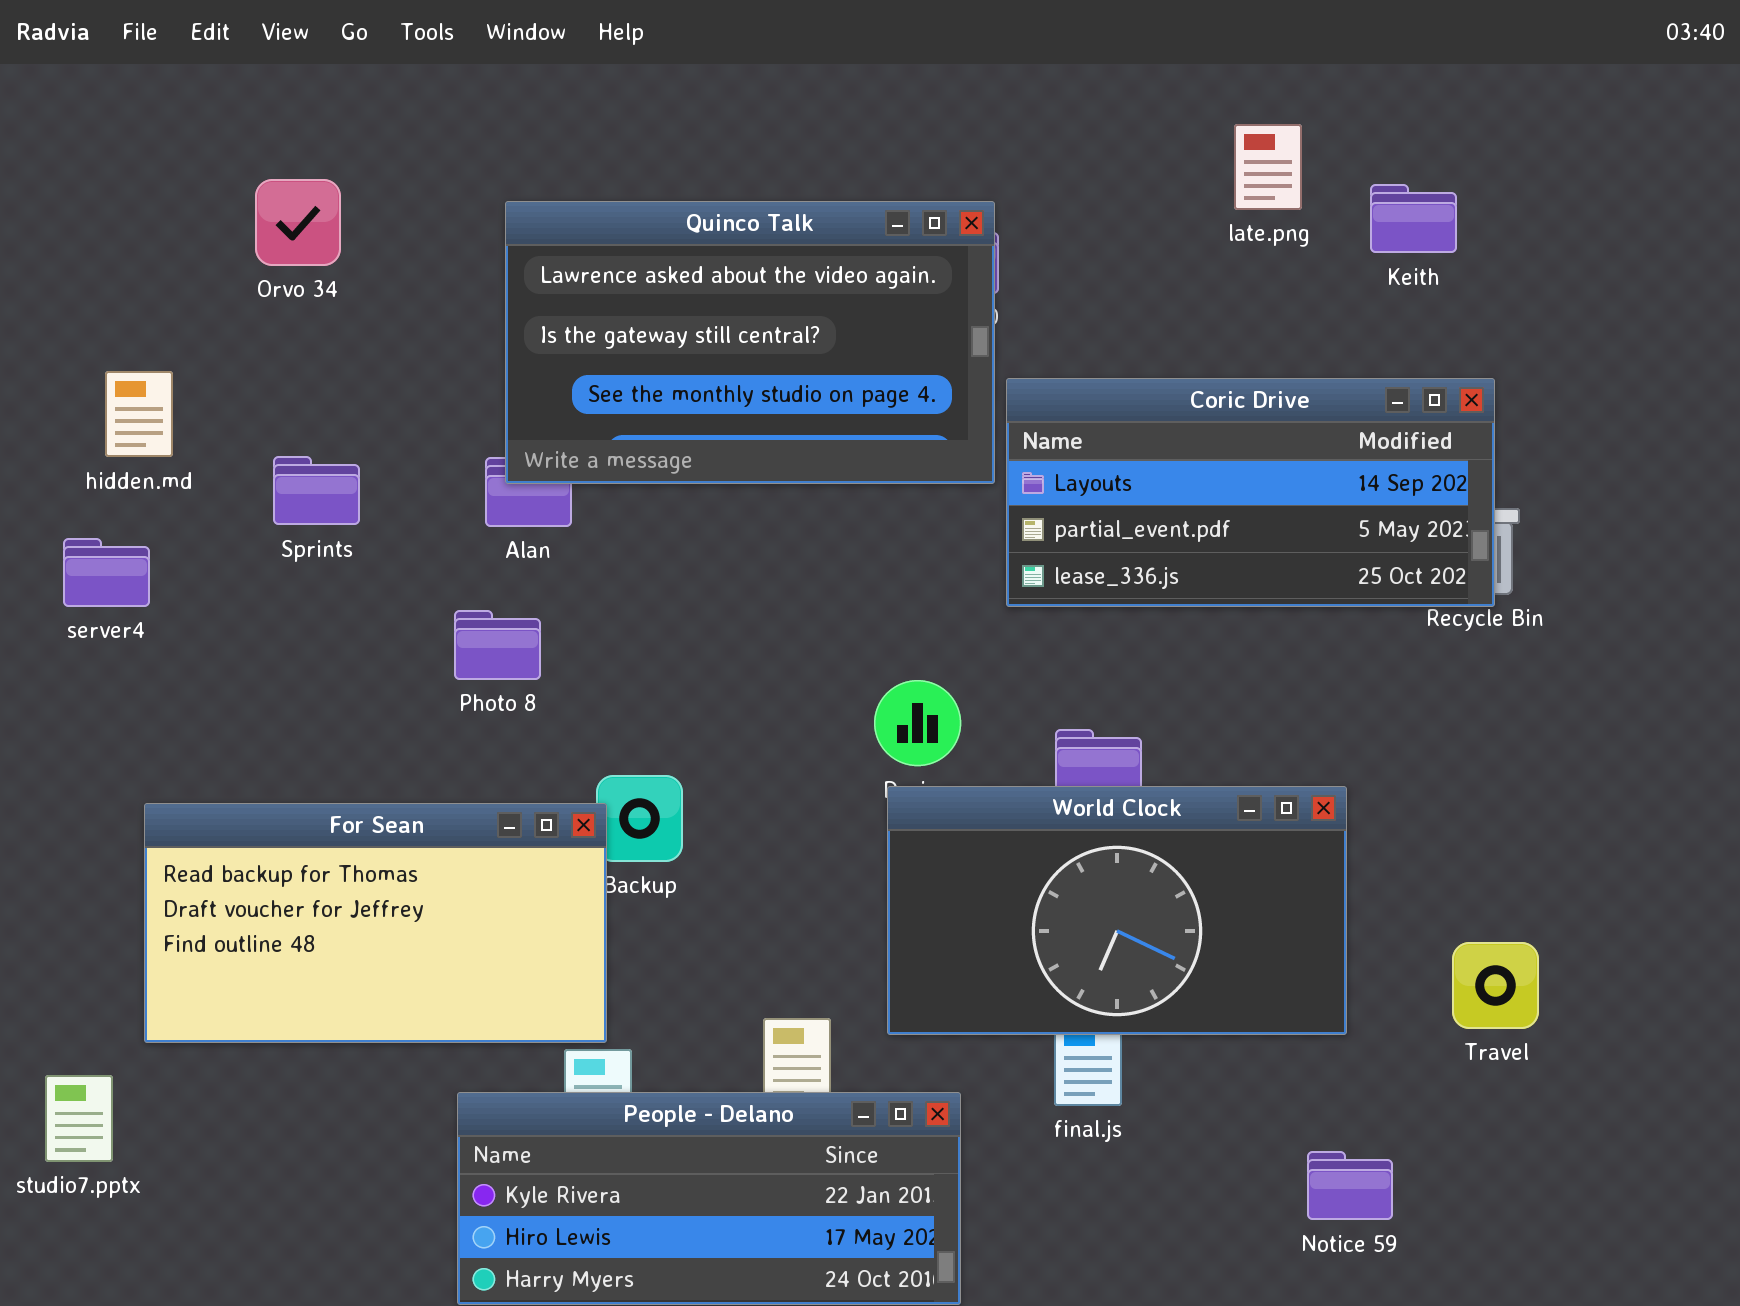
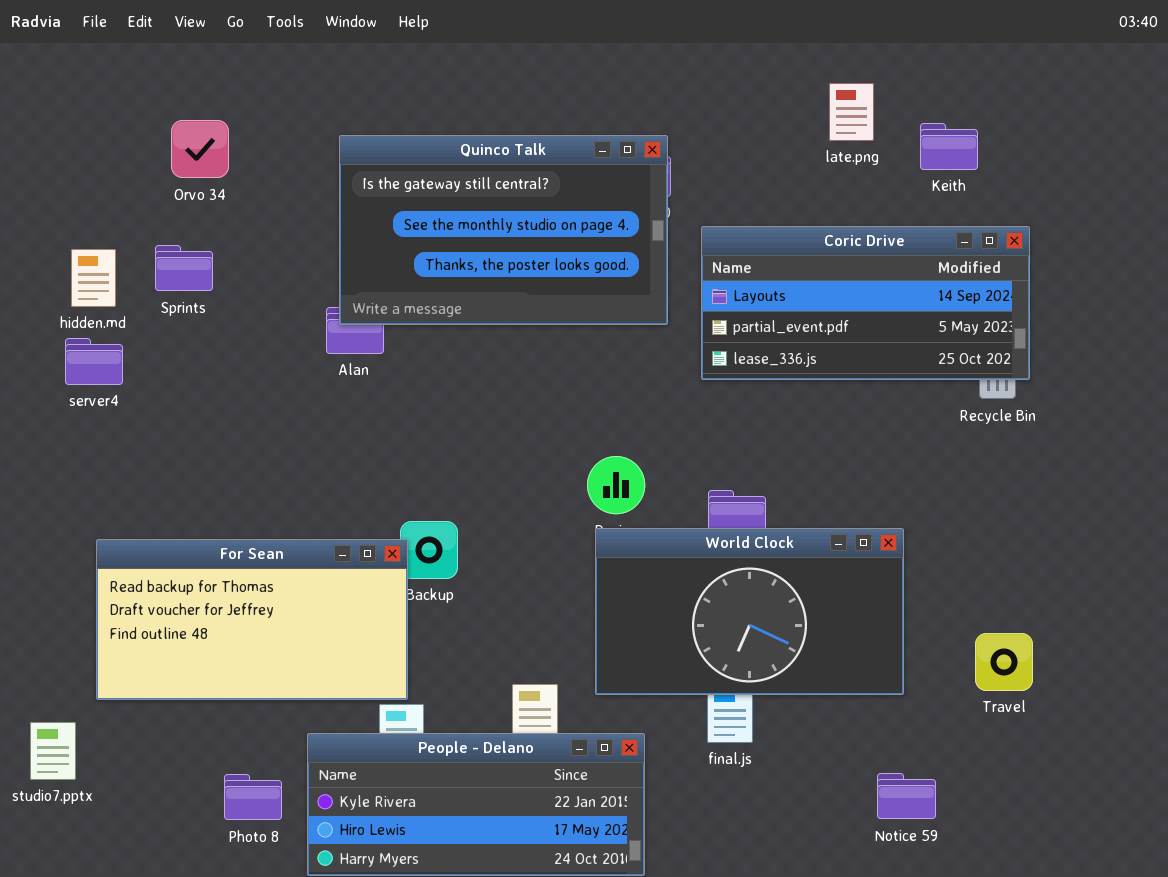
Quinco Talk: [505,201,995,484] -> [339,135,668,325], scrolled down 1 row
Coric Drive: [1006,378,1495,607] -> [701,226,1030,380], moved
Sprints: [273,456,360,525] -> [155,245,213,291], moved
server4: [63,538,150,607] -> [65,338,123,385], moved
Photo 8: [454,610,541,680] -> [224,774,282,820], moved

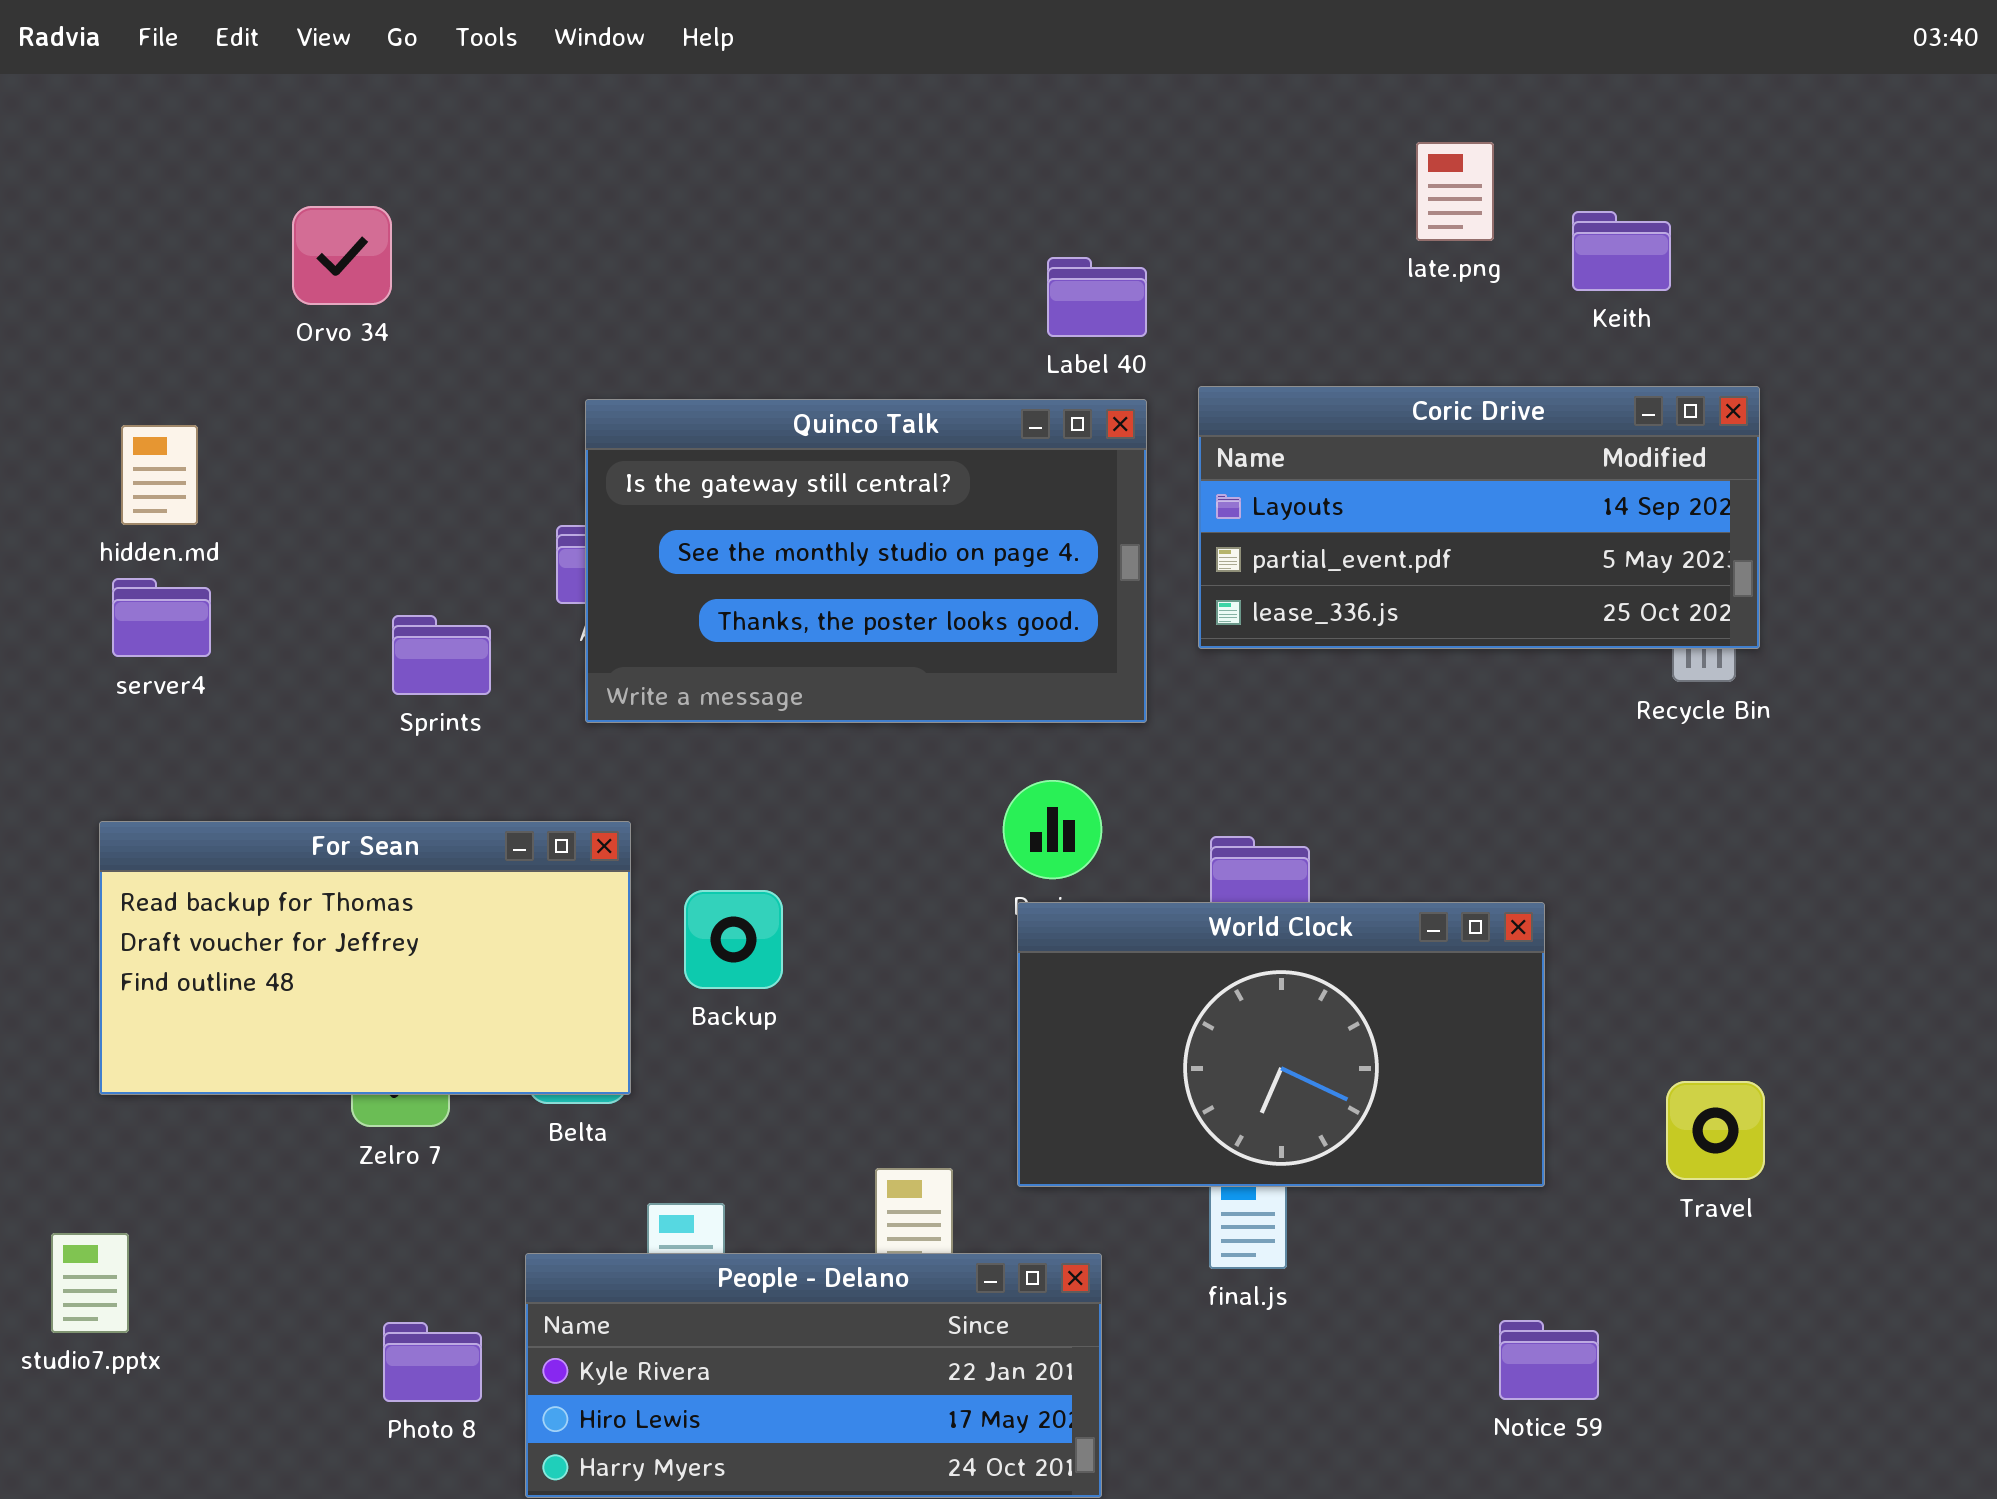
Quinco Talk: [339,135,668,325] -> [585,399,1147,723], moved
Sprints: [155,245,213,291] -> [392,615,491,695], moved
For Sean: [96,539,408,700] -> [99,821,631,1095], moved

